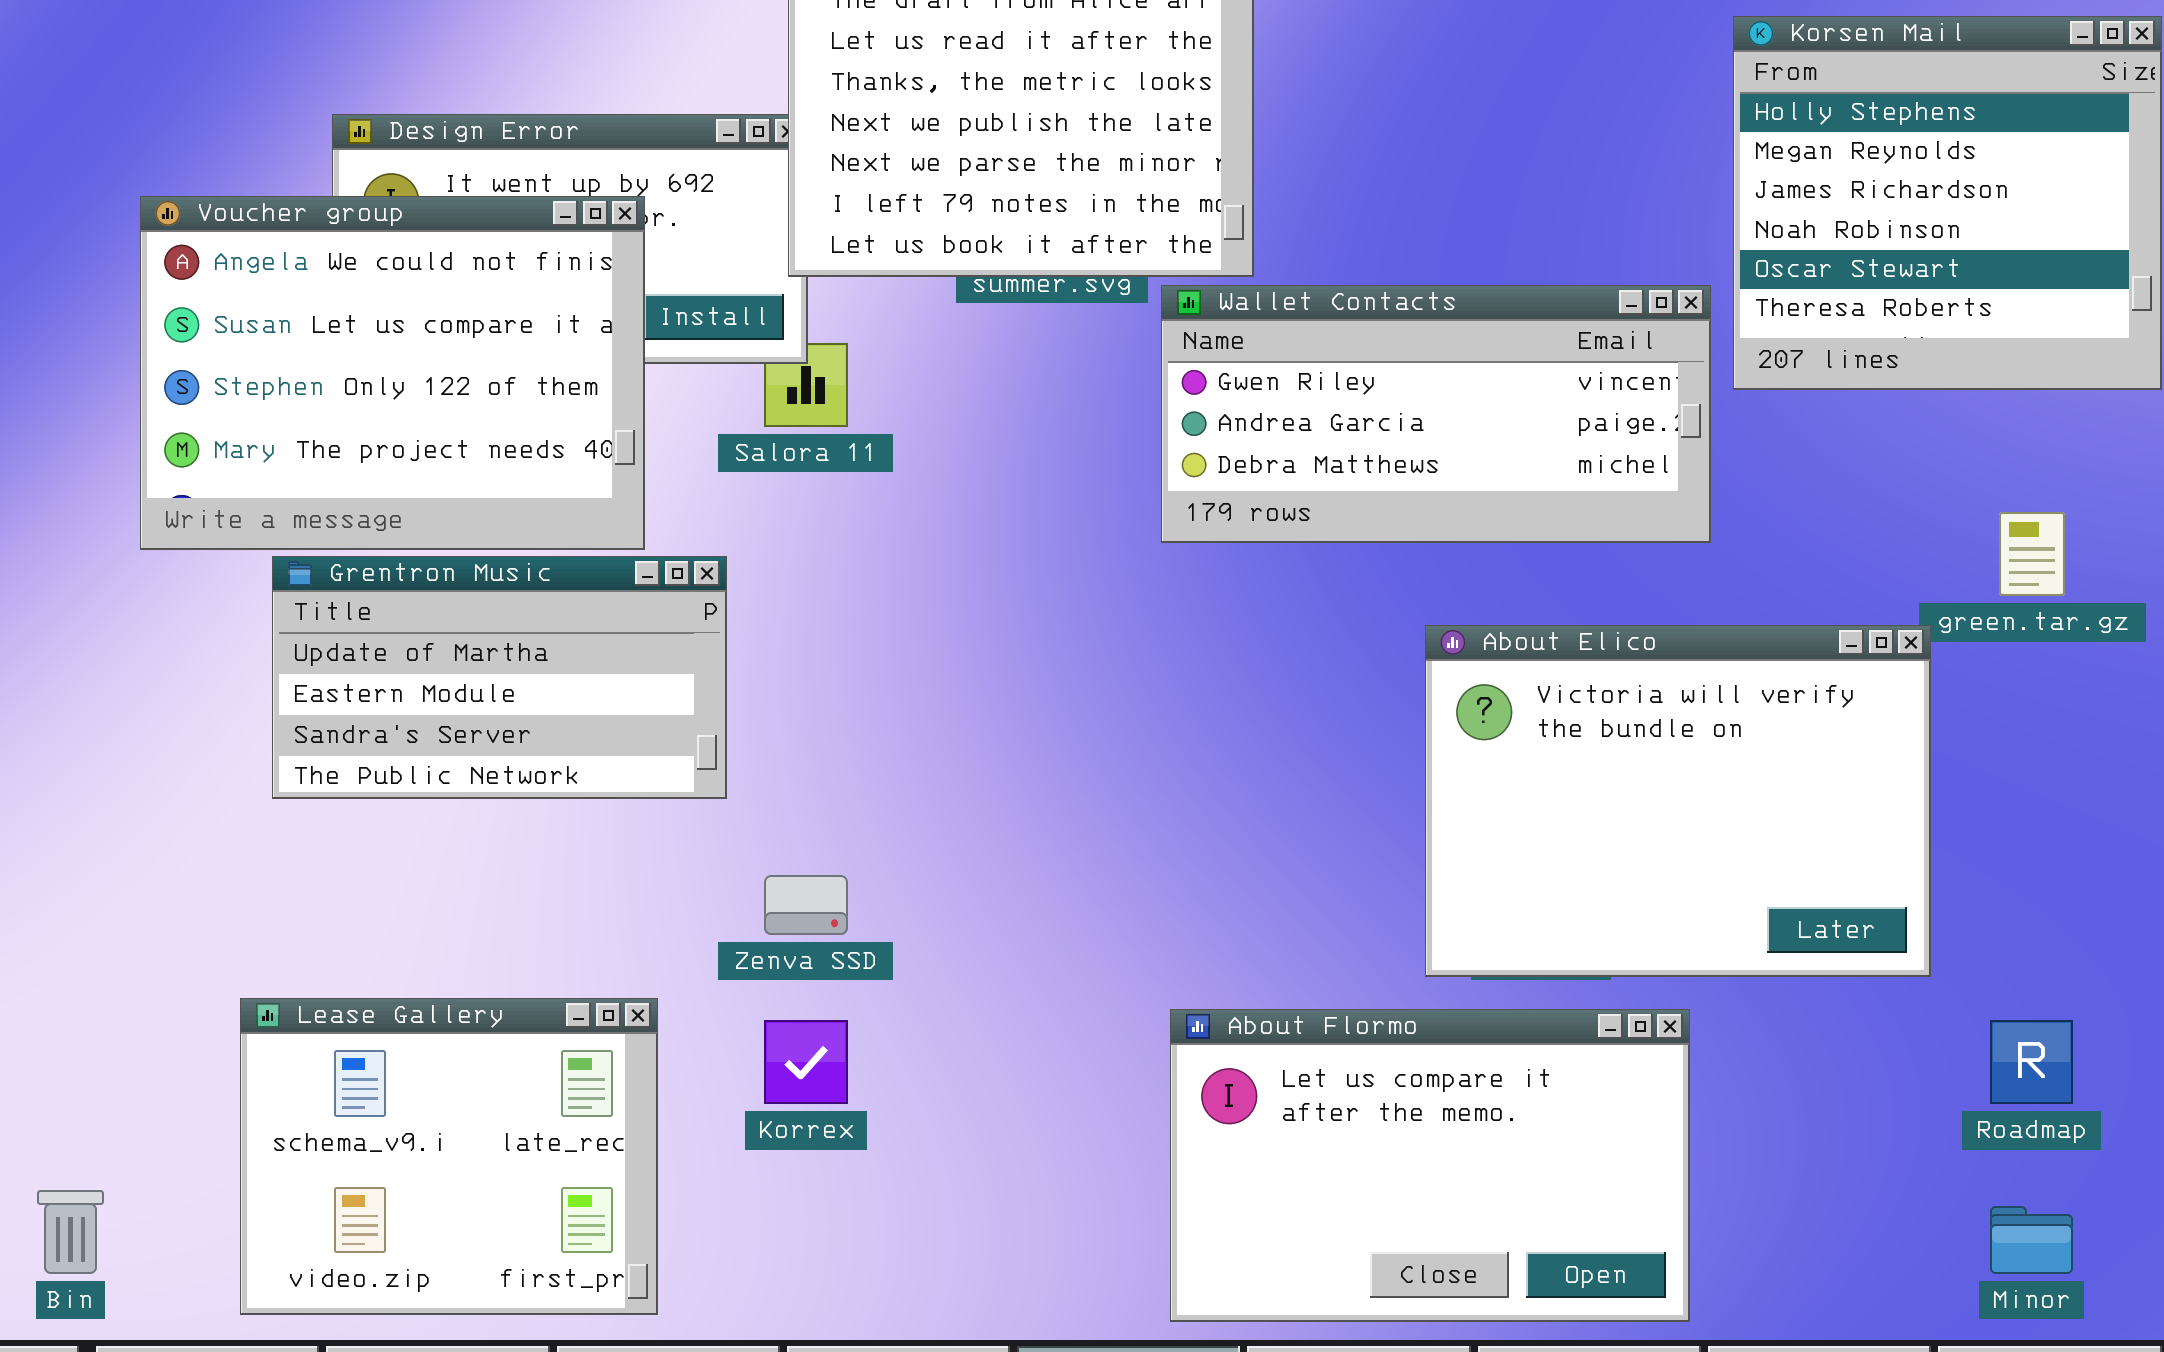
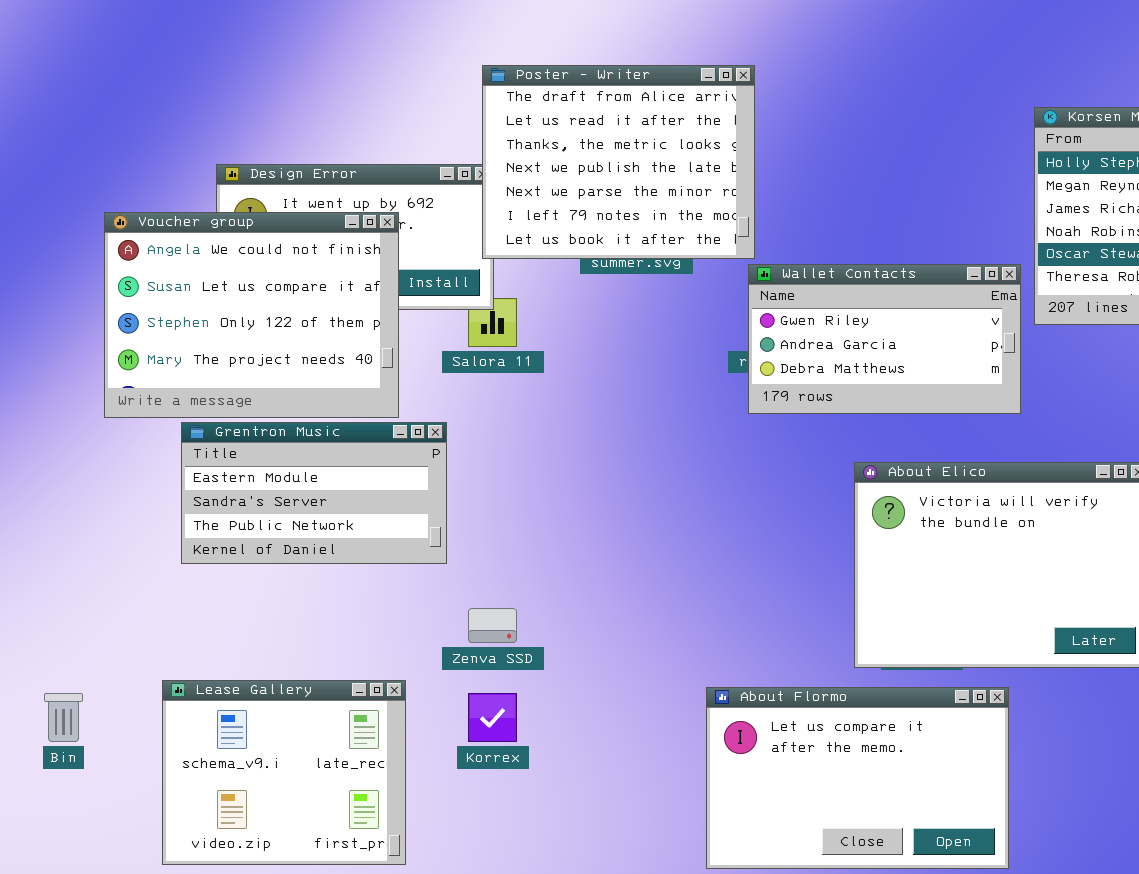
Wallet Contacts: [1161,285,1711,543] -> [748,264,1021,414], resized
Grentron Music: [272,556,727,799] -> [181,422,447,564], scrolled down 1 row
Bin: [37,1190,104,1274] -> [44,693,83,742], moved

